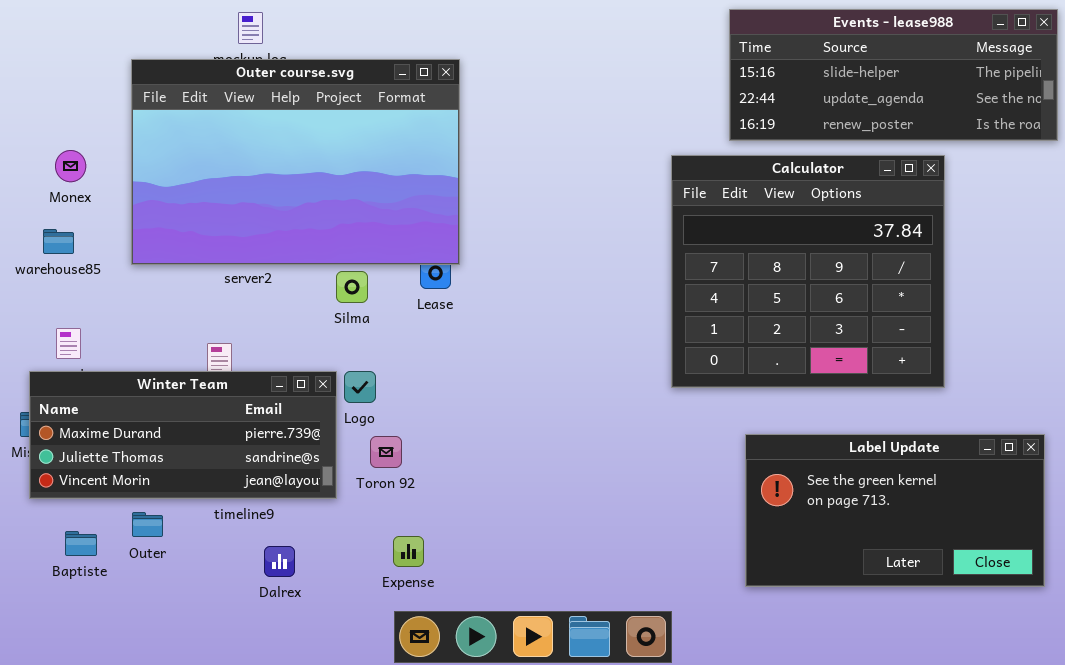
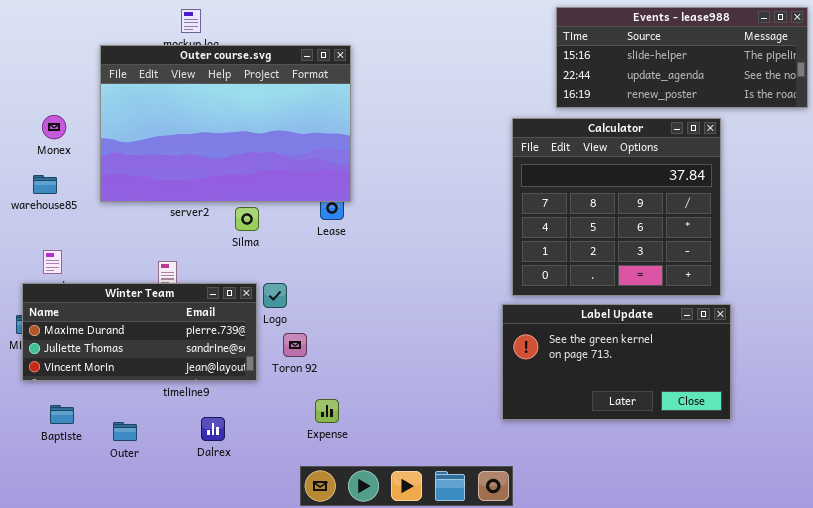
Silma: [336,271,368,303] -> [235,207,259,231], moved
Label Update: [745,434,1045,587] -> [502,304,731,420], moved
Outer: [132,512,163,537] -> [113,422,137,441], moved
Expense: [393,536,424,567] -> [315,399,339,423], moved

